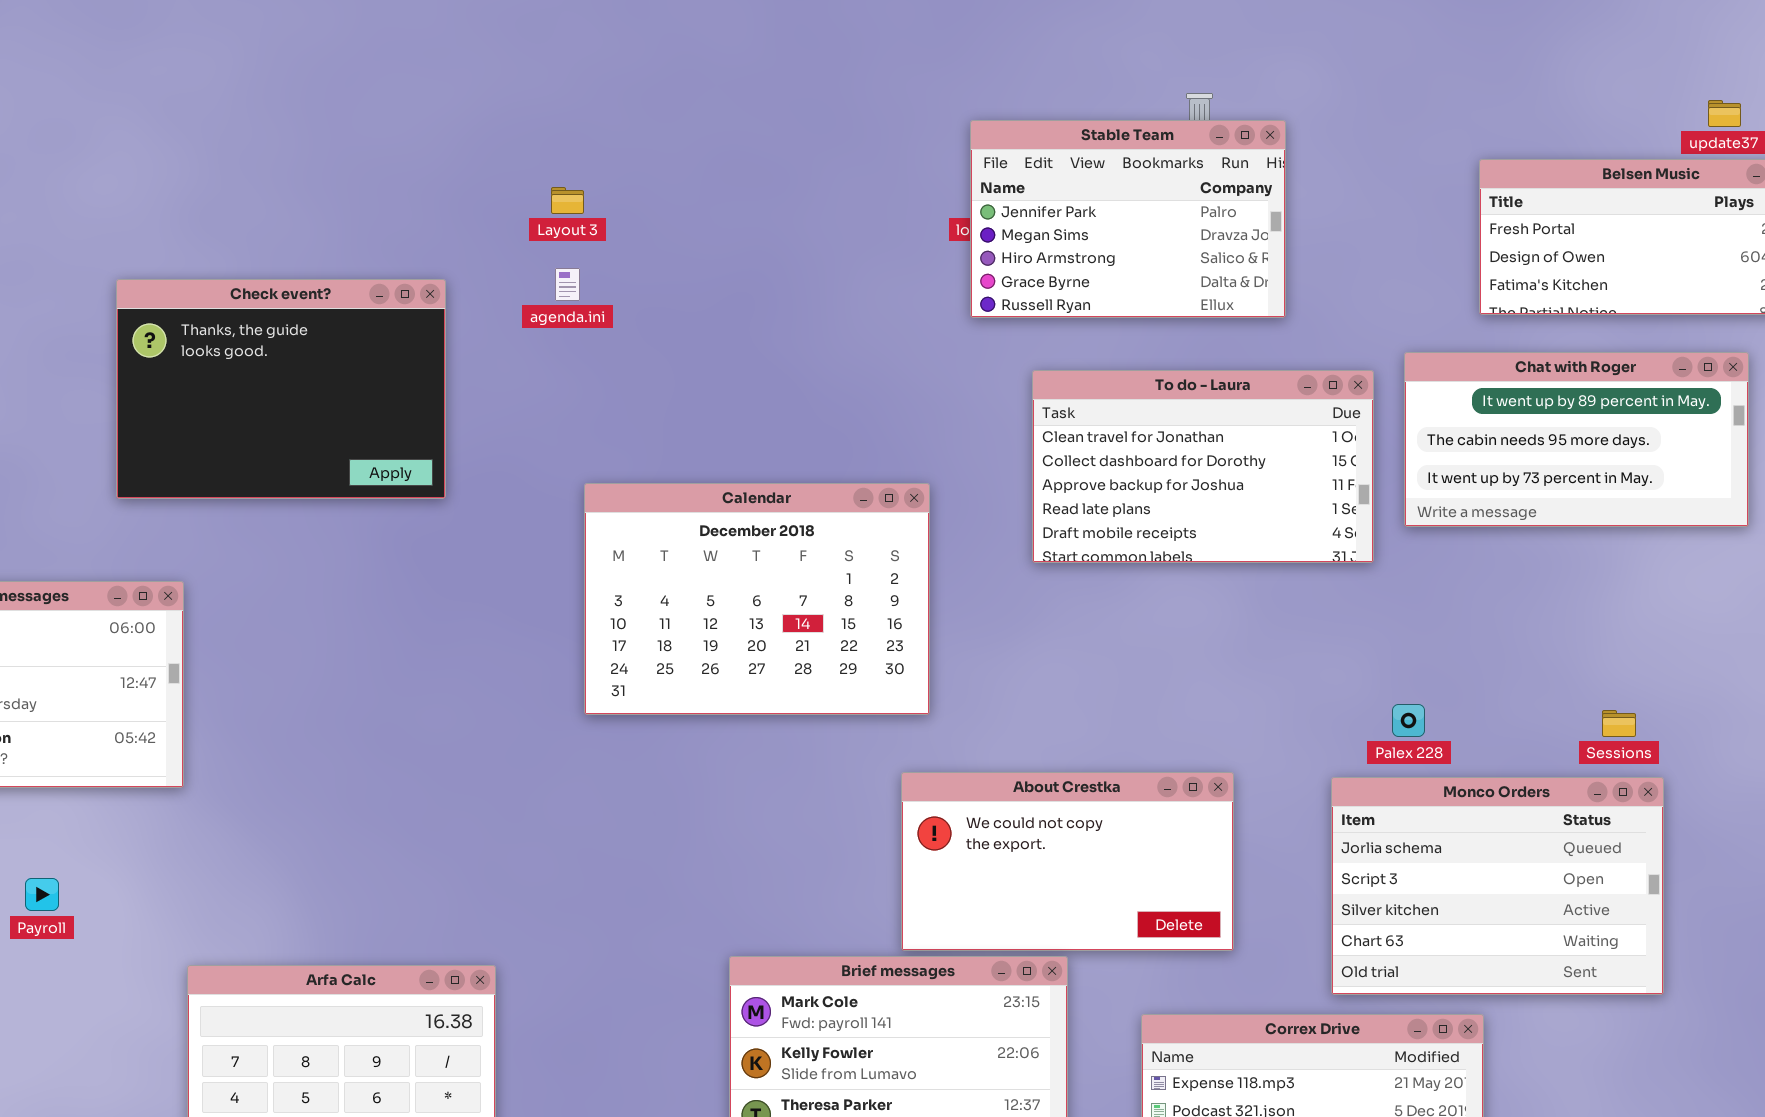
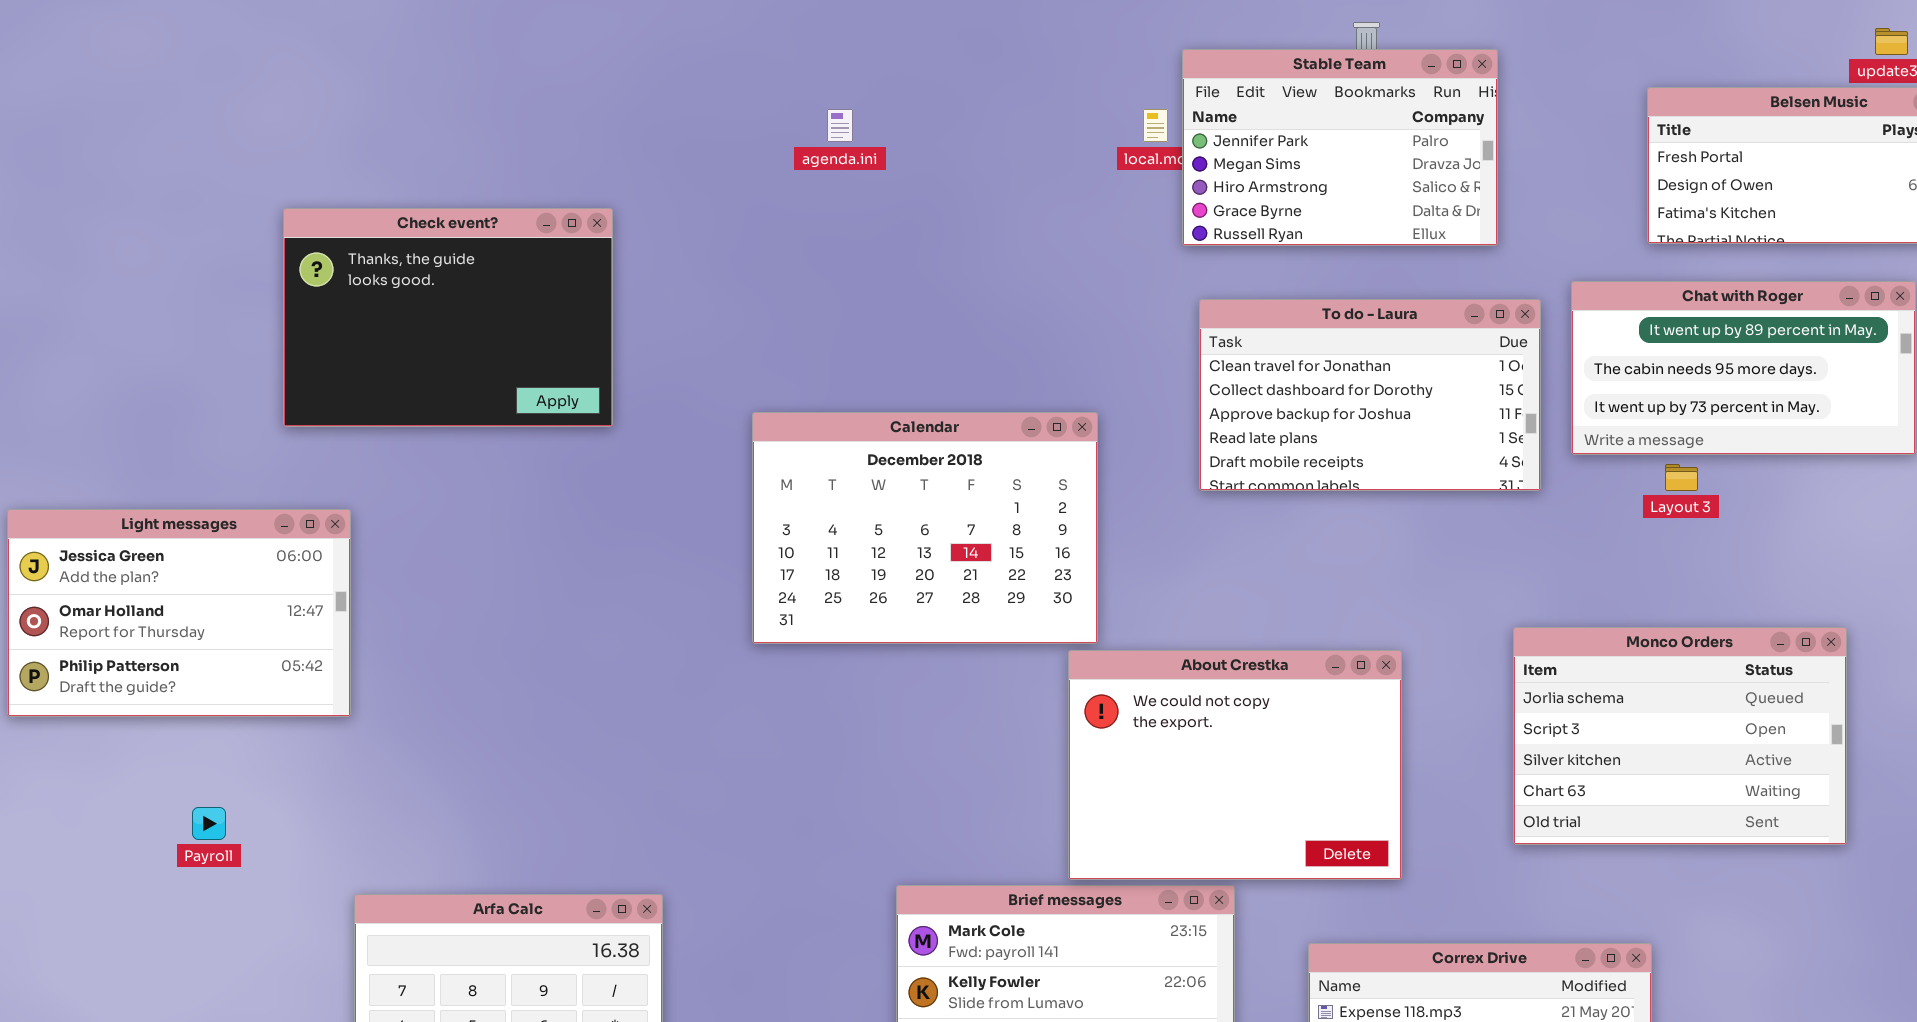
Stable Team: [970,120,1286,318] -> [1182,49,1498,246], moved
Layout 3: [551,187,584,214] -> [1665,464,1698,491], moved
agenda.ini: [555,268,580,301] -> [827,109,853,142], moved
About Crestka: [901,772,1234,951] -> [1068,650,1402,880], resized
Monco Orders: [1331,777,1664,995] -> [1513,627,1847,845], moved

